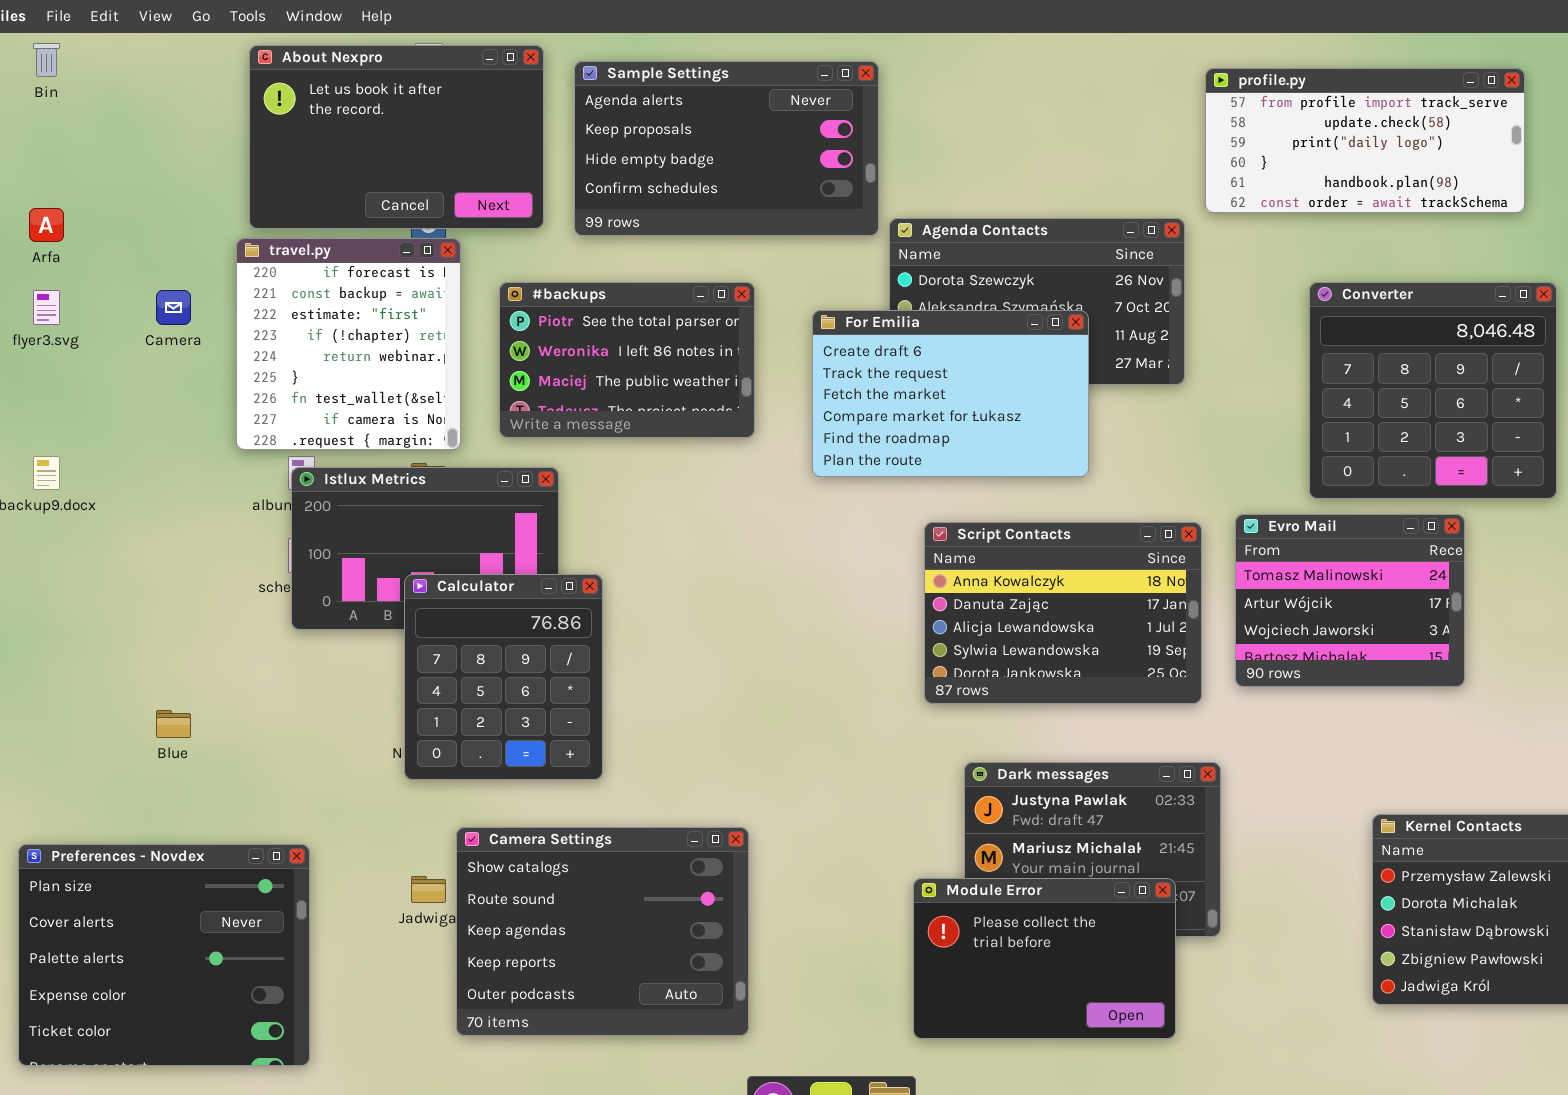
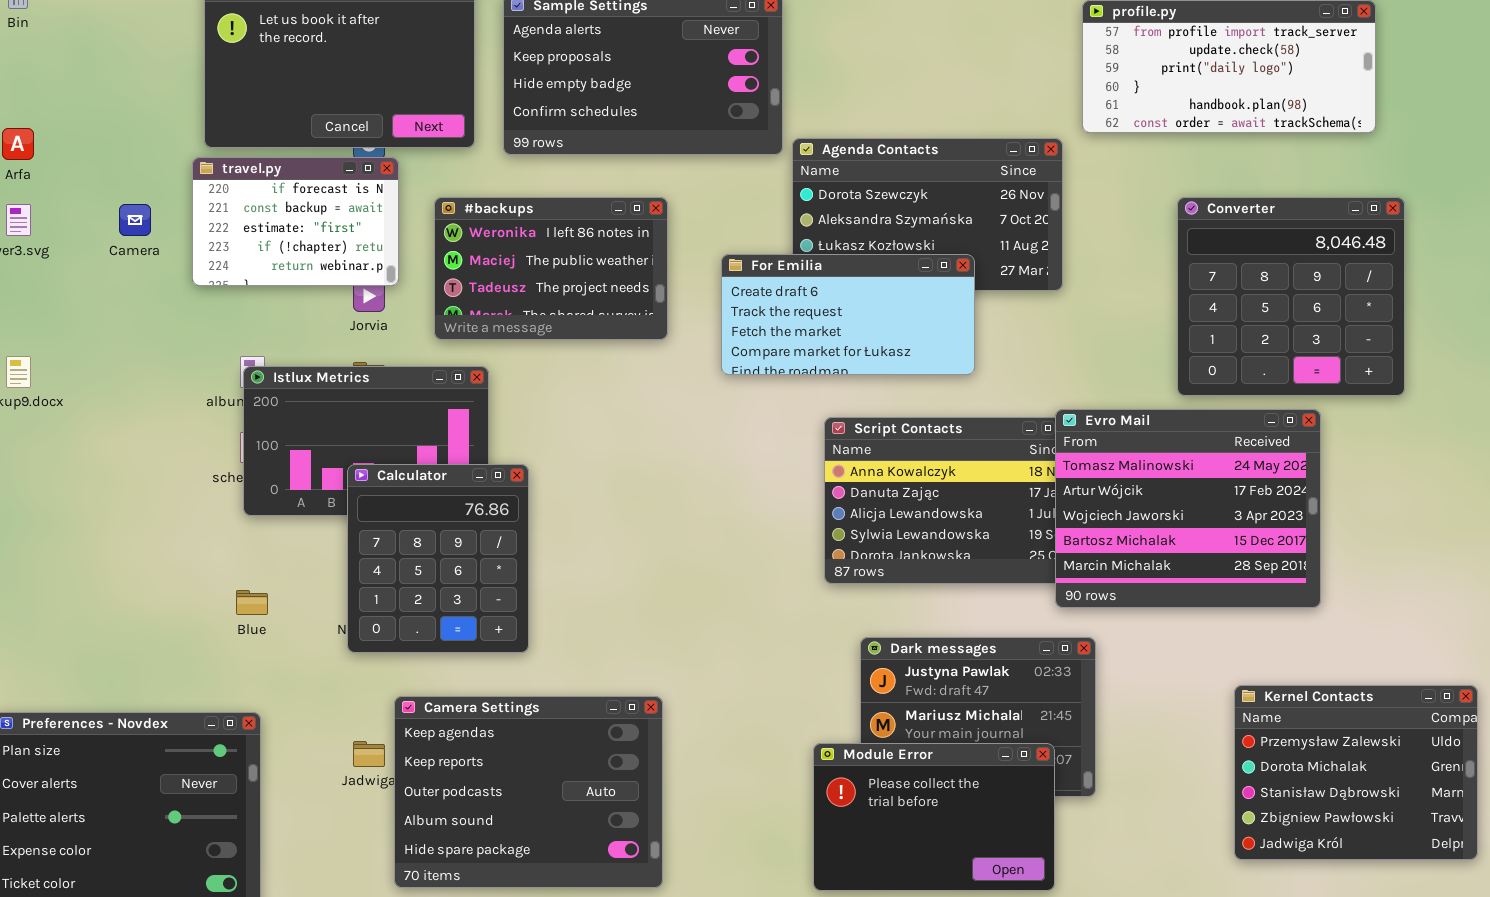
travel.py: [236,238,461,450] -> [192,157,399,286], resized
#backups: [499,282,755,438] -> [434,197,668,340], scrolled down 1 row
For Emilia: [812,310,1089,477] -> [721,254,975,375], resized
Evro Mail: [1235,514,1465,687] -> [1055,409,1321,608], resized
Blue: [156,710,191,738] -> [236,590,268,615], moved
Camera Settings: [456,827,749,1036] -> [394,696,663,888], scrolled down 2 rows

